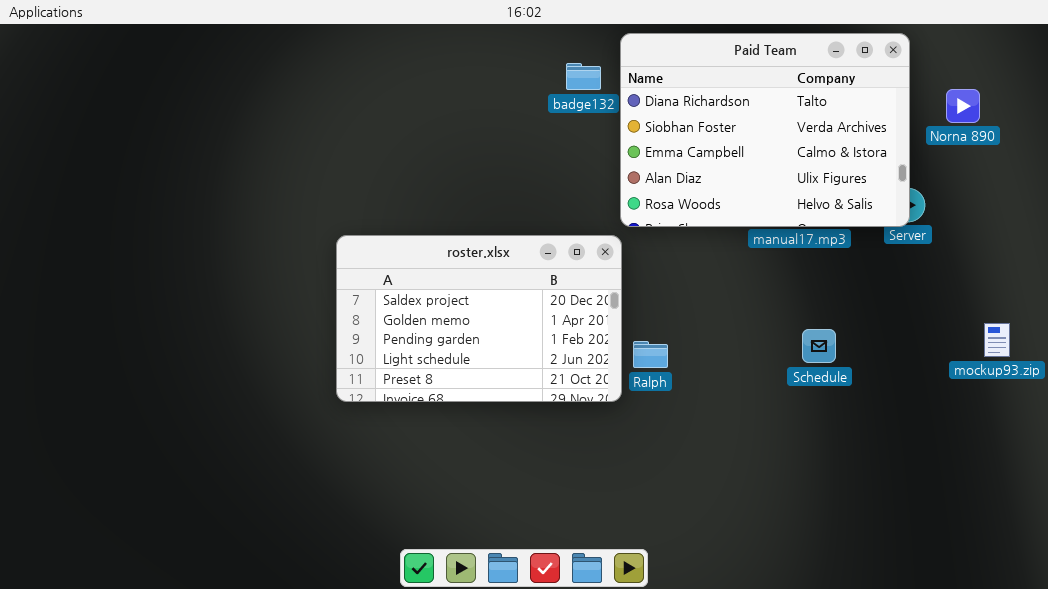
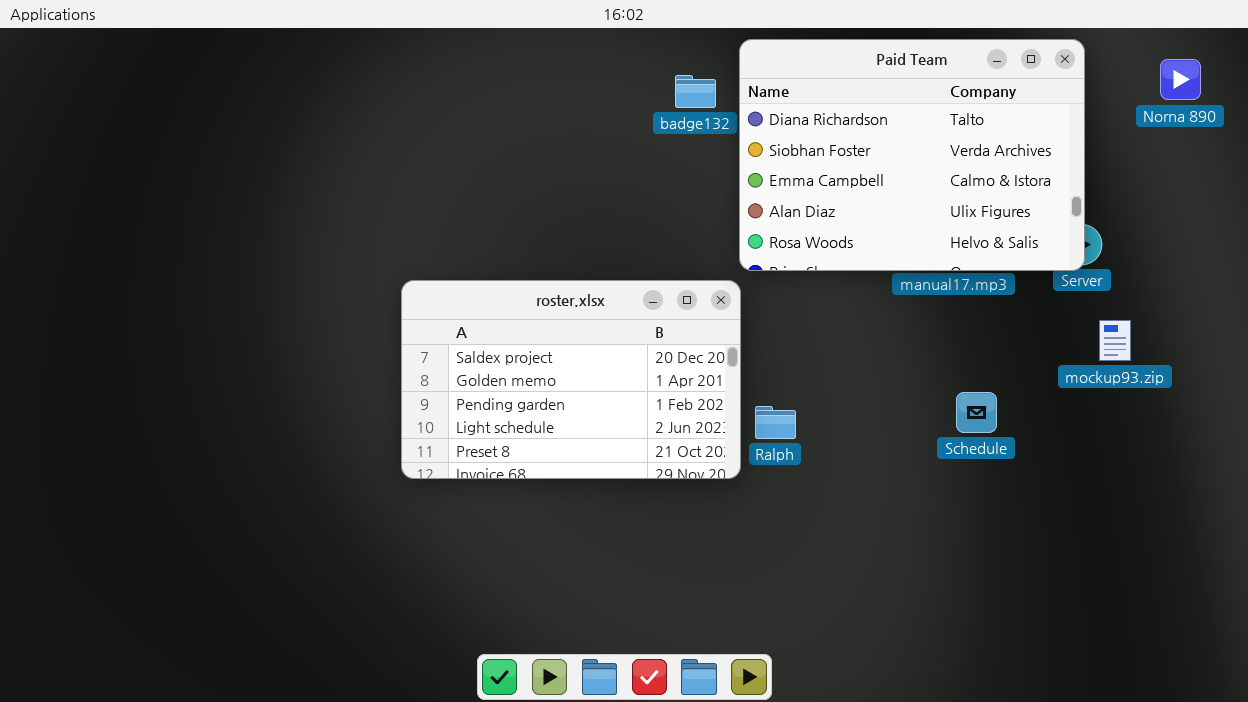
Norna 890: [946,89,980,123] -> [1160,59,1201,100], moved
mockup93.zip: [984,323,1010,357] -> [1099,320,1131,361], moved

